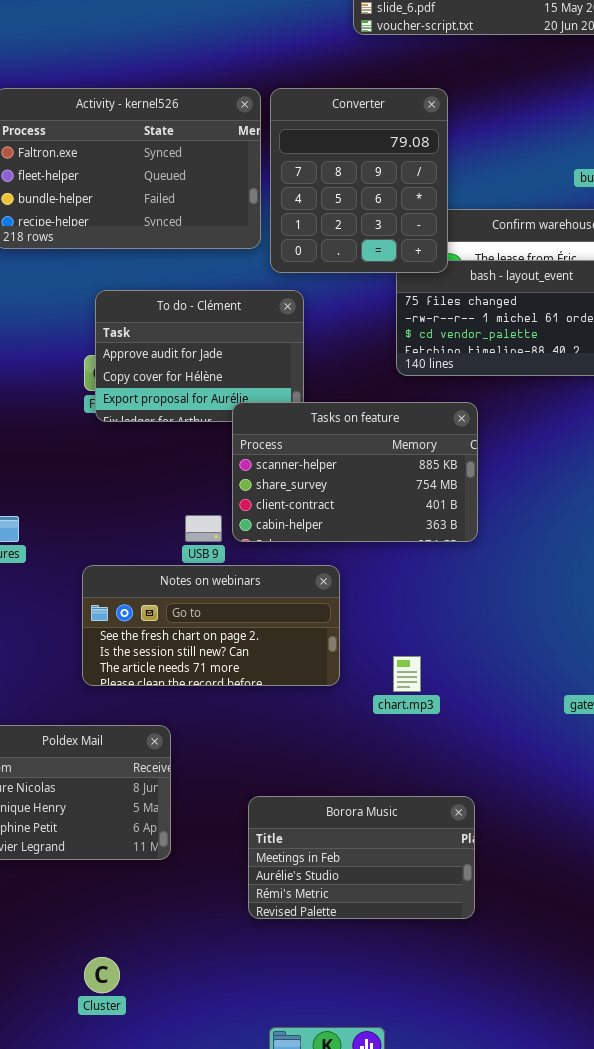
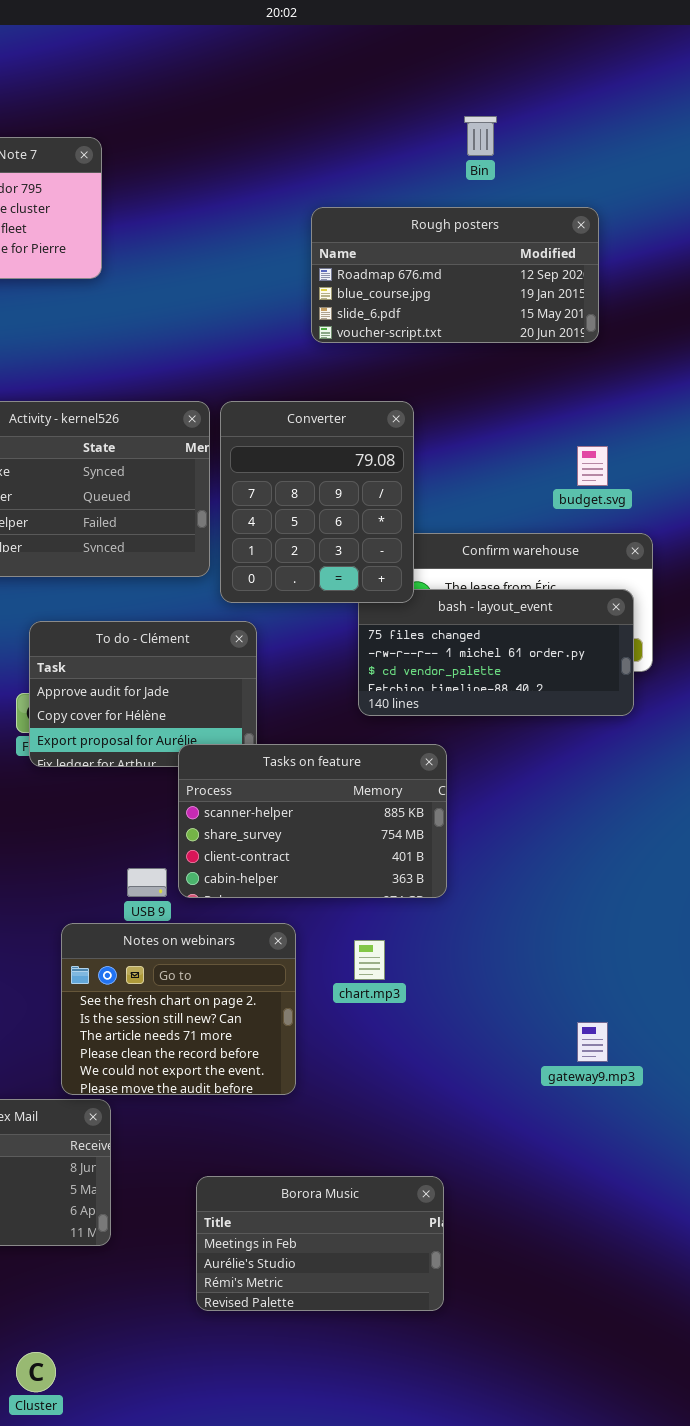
Notes on webinars: [82,565,340,686] -> [61,923,296,1095], resized
chart.mp3: [393,656,421,692] -> [354,940,385,980], moved

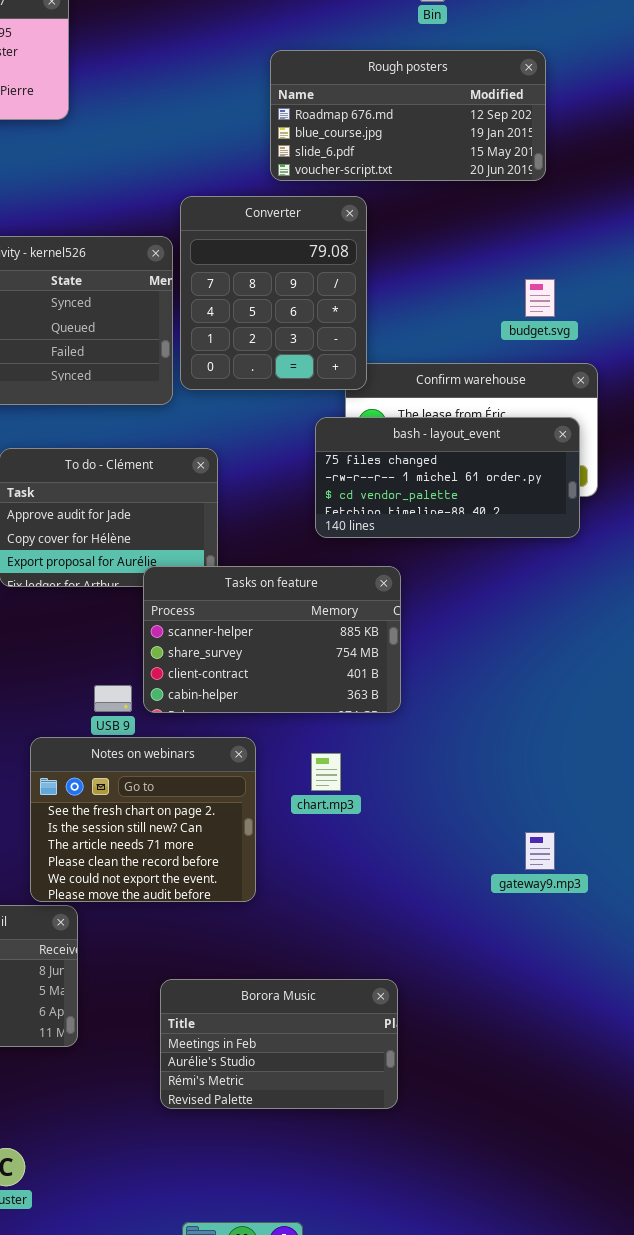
Converter: [220,401,414,603] -> [180,196,367,390], moved

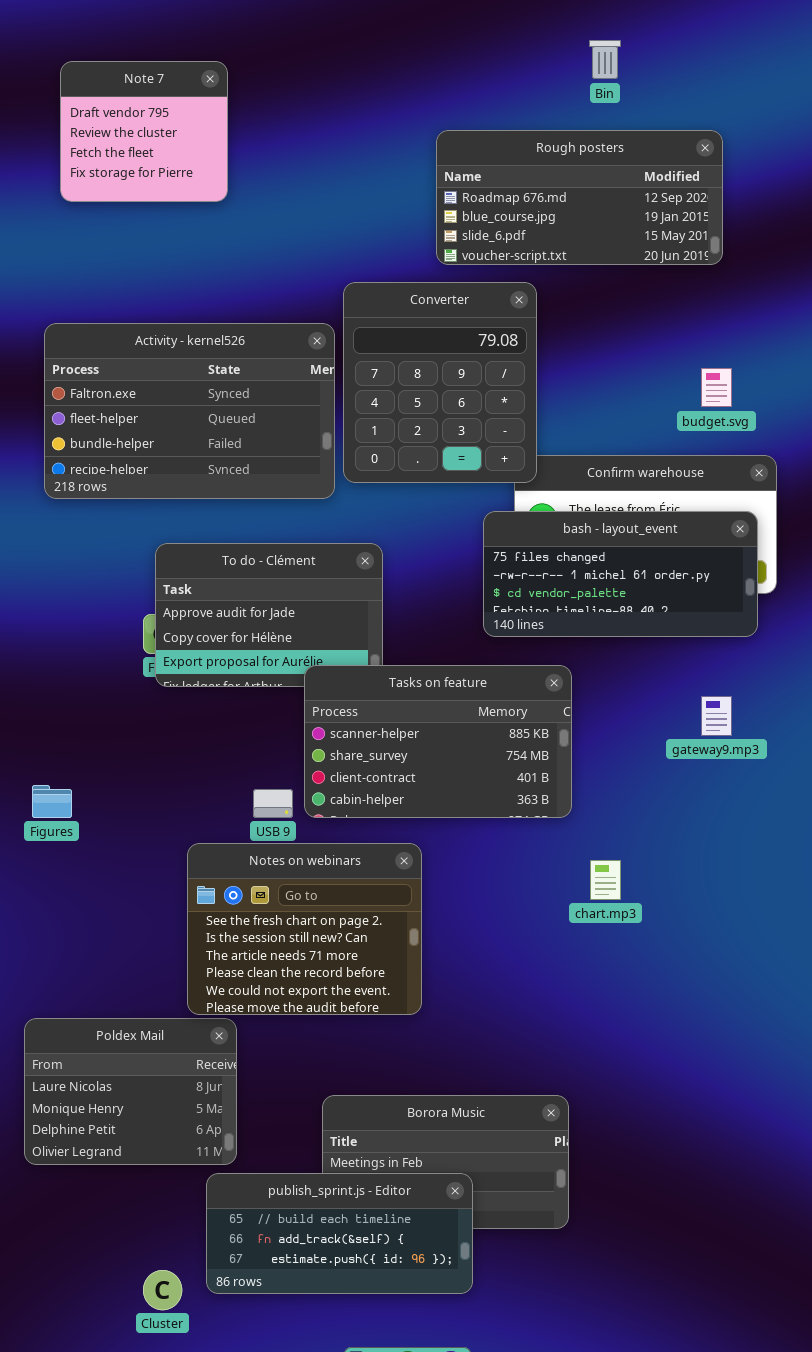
chart.mp3: [311,753,341,791] -> [590,860,621,900], moved
gateway9.mp3: [525,832,555,870] -> [701,696,732,736], moved
publish_sprint.js - Editor: none -> [206,1173,473,1294], opened

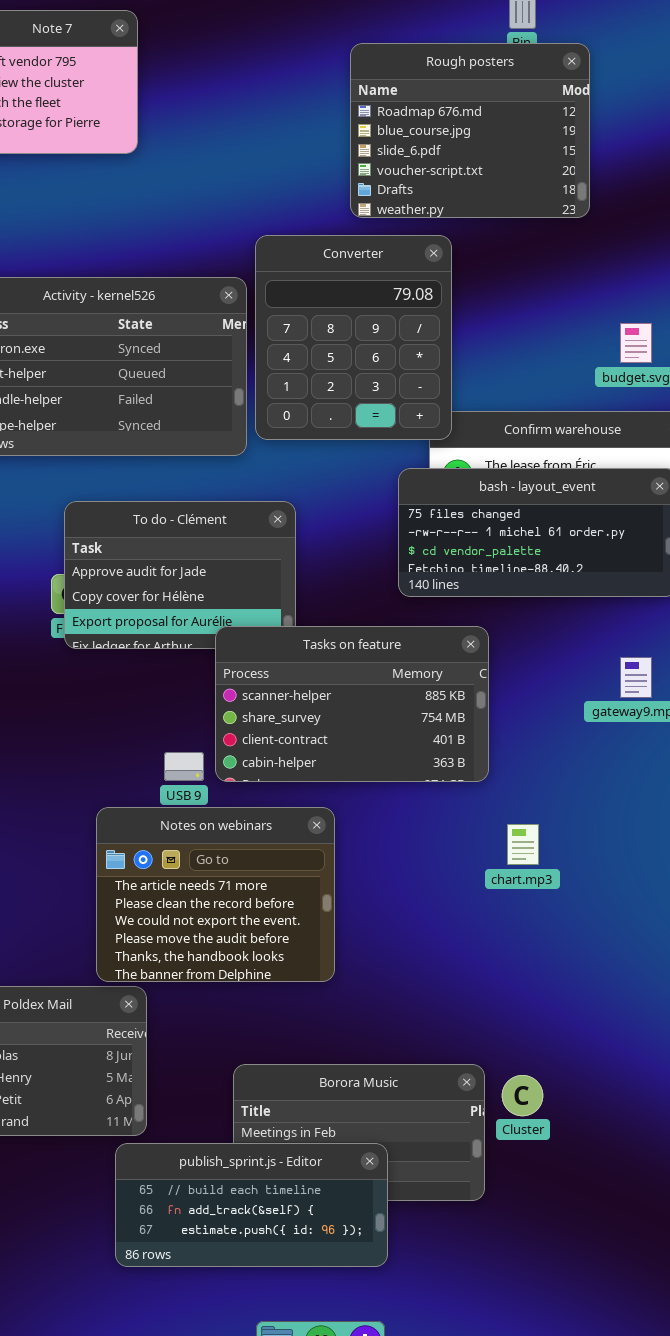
Rough posters: [436,130,723,265] -> [350,43,590,218], resized
Notes on webinars: [187,843,422,1015] -> [96,807,335,982], scrolled down 2 rows
Cluster: [143,1270,182,1310] -> [502,1075,543,1116], moved

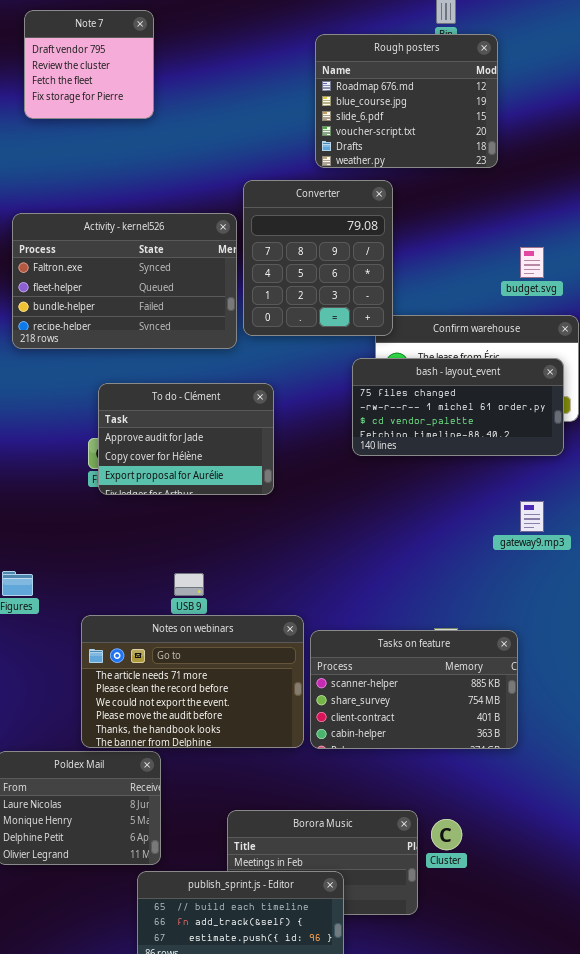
Tasks on feature: [215,626,489,782] -> [310,630,518,749], moved
Notes on webinars: [96,807,335,982] -> [81,615,304,748], resized

